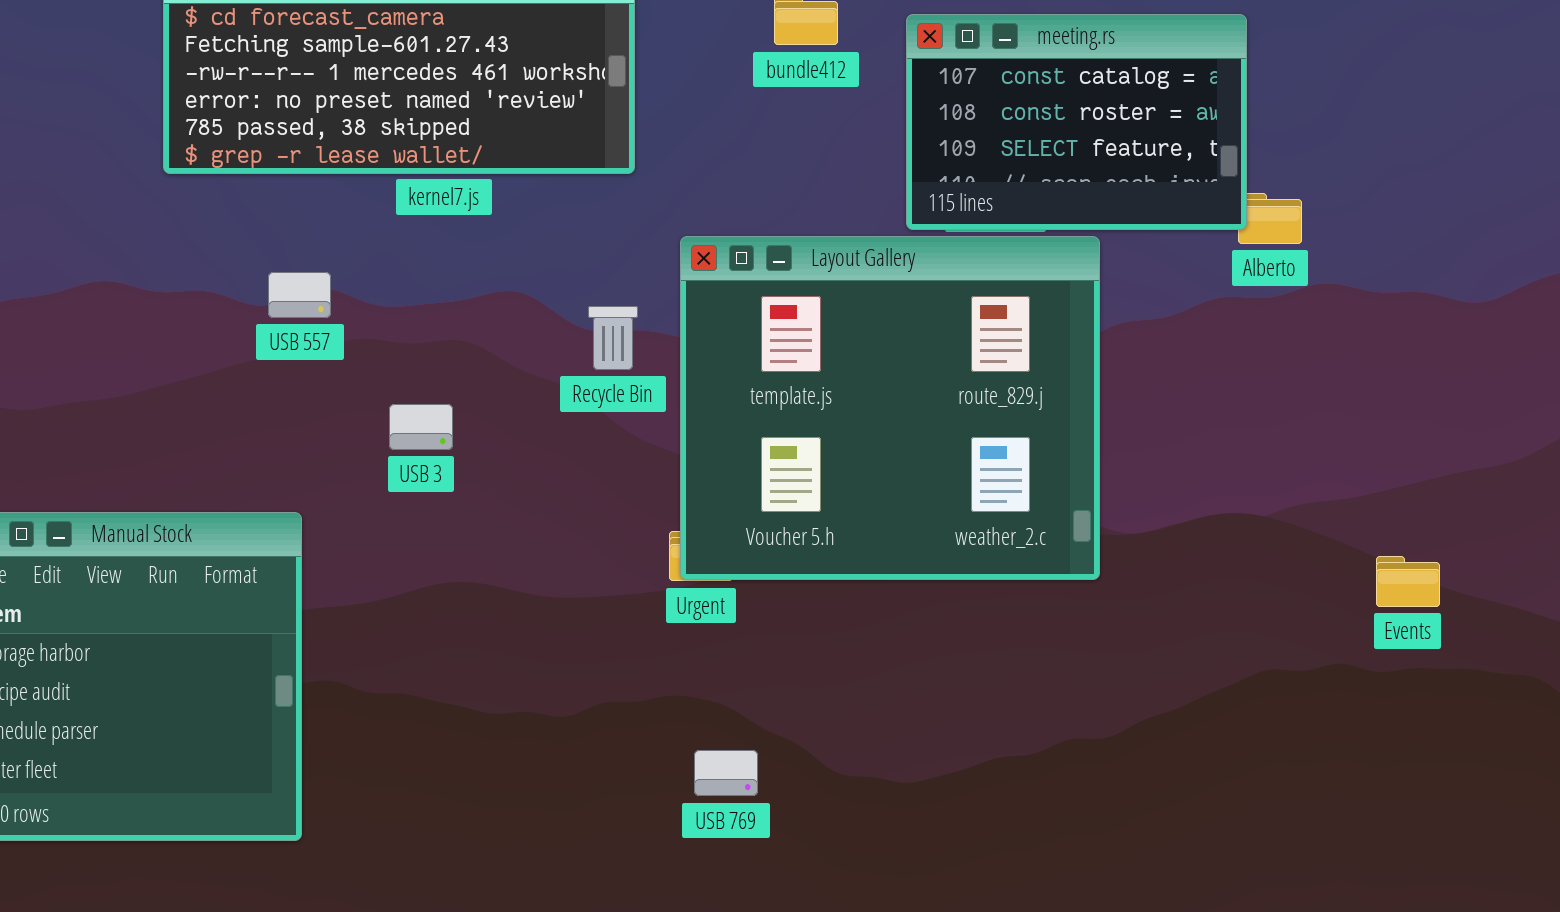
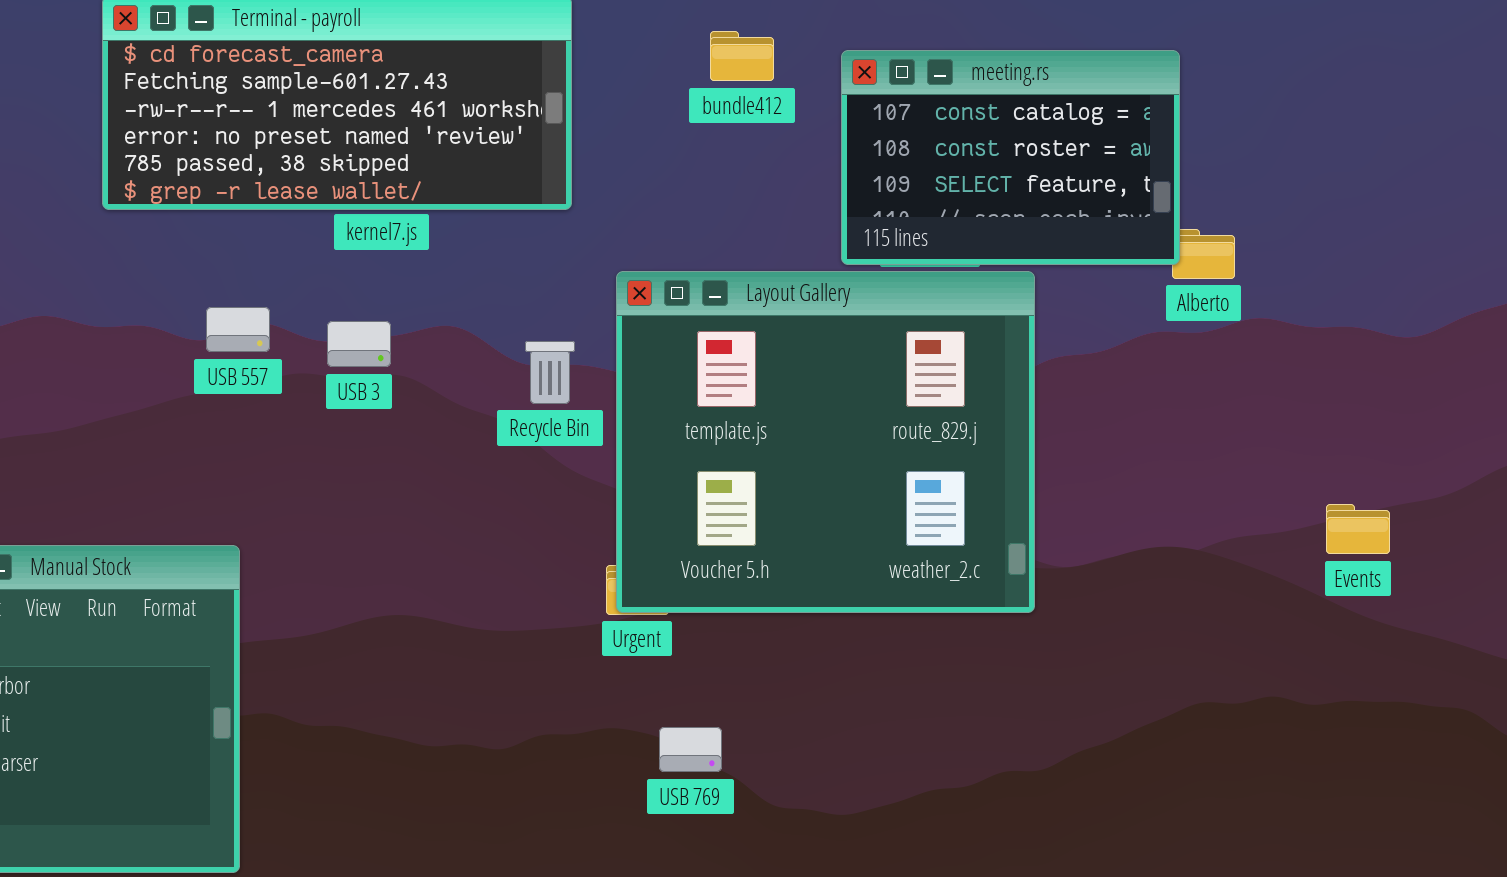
USB 3: [389,404,453,450] -> [327,321,391,367], moved
Events: [1376,556,1440,607] -> [1326,504,1390,554], moved
USB 769: [694,750,758,796] -> [659,727,722,772], moved

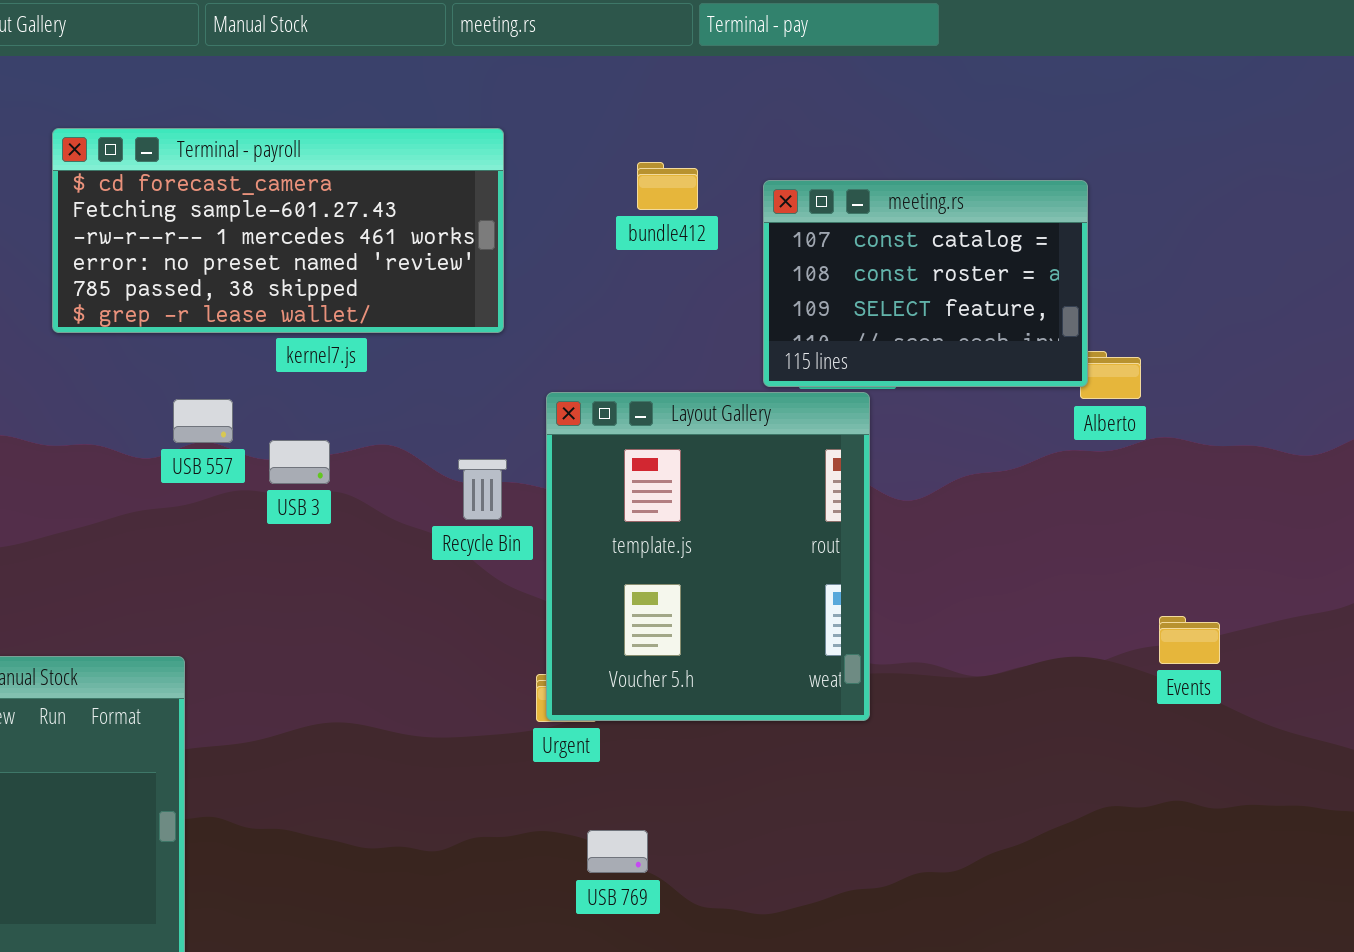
Layout Gallery: [616,271,1035,613] -> [546,392,870,721], resized
USB 557: [206,307,270,352] -> [173,399,233,443], moved
Events: [1326,504,1390,554] -> [1159,616,1220,664], moved

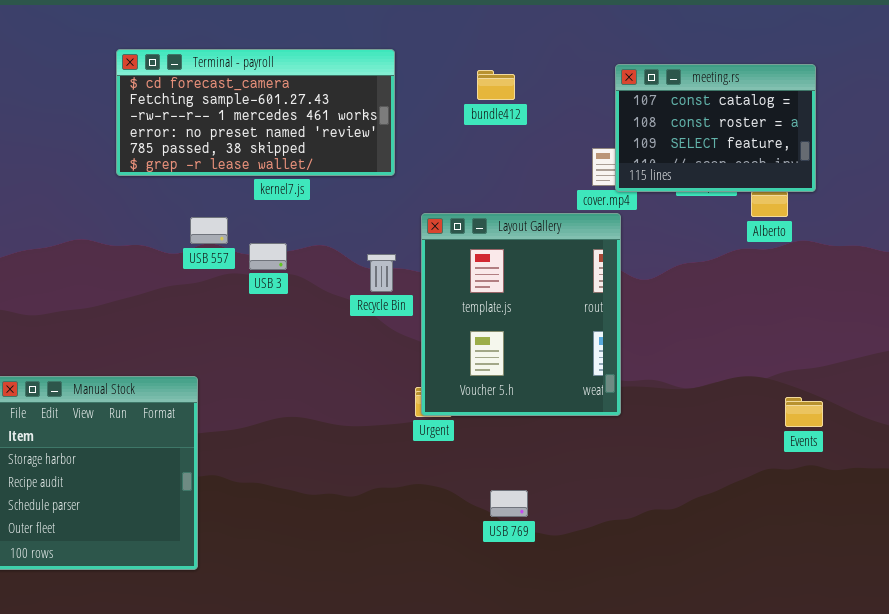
meeting.rs: [763,180,1088,387] -> [615,64,816,192], moved
Events: [1159,616,1220,664] -> [785,397,823,427], moved
USB 769: [587,830,648,873] -> [490,490,528,517], moved

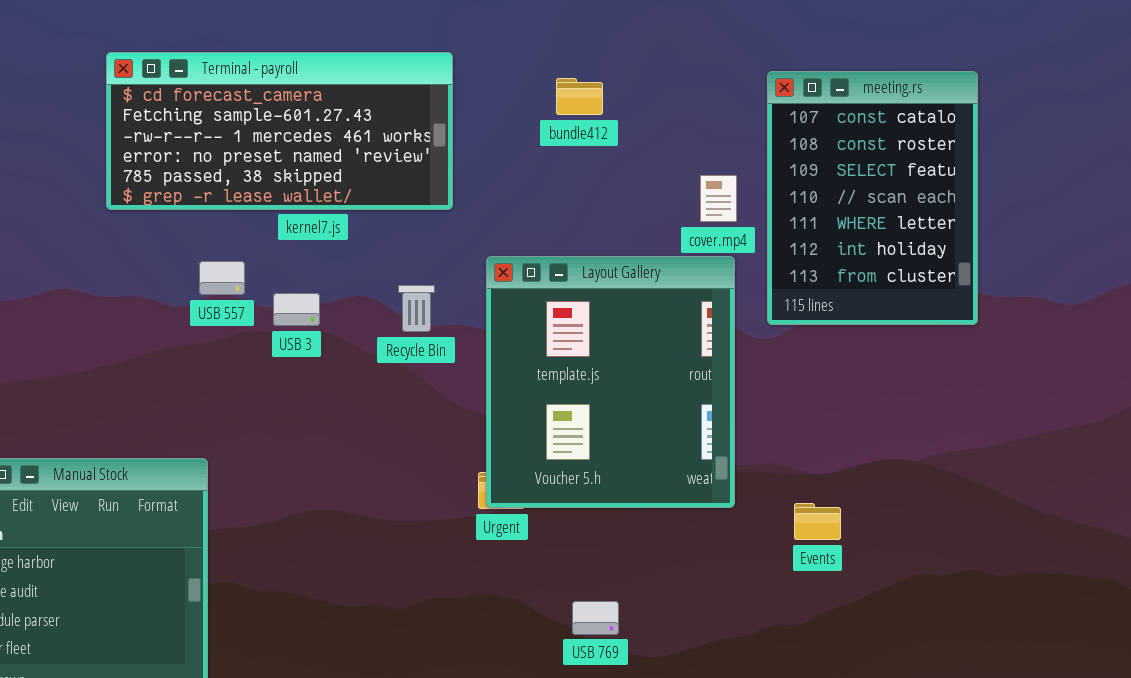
meeting.rs: [615,64,816,192] -> [767,71,978,325], resized
Recycle Bin: [367,254,396,292] -> [398,285,435,332], moved
Events: [785,397,823,427] -> [794,503,841,540], moved

